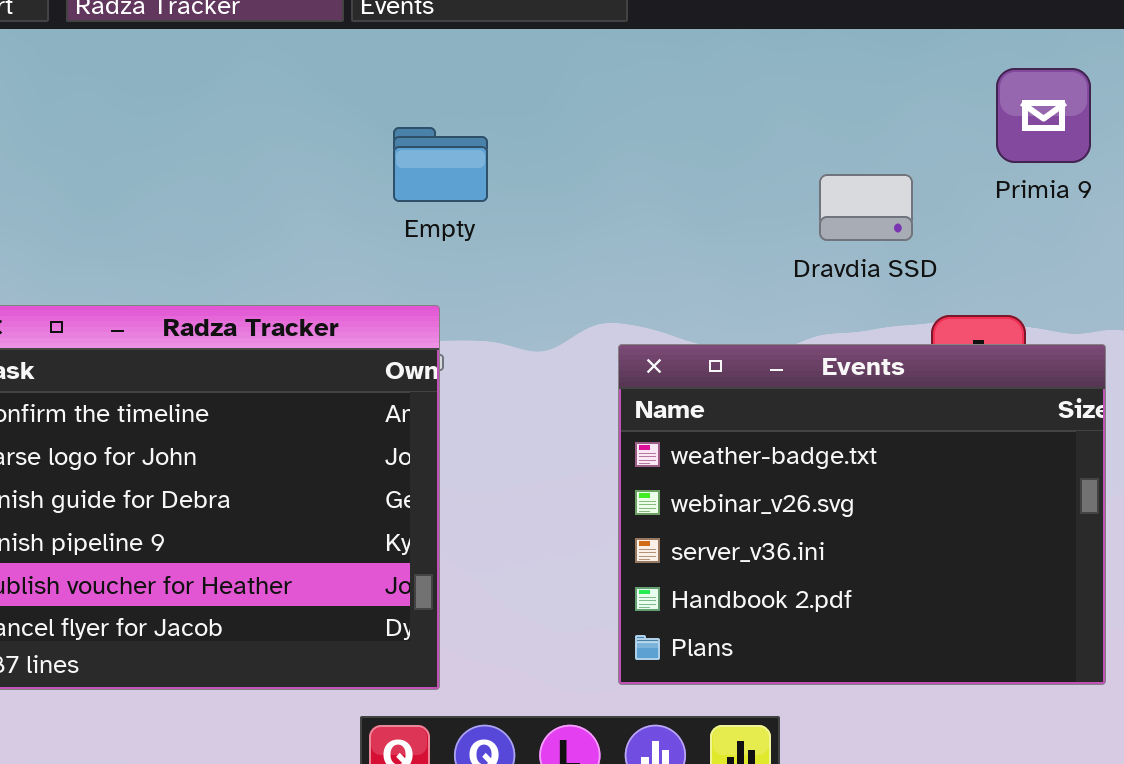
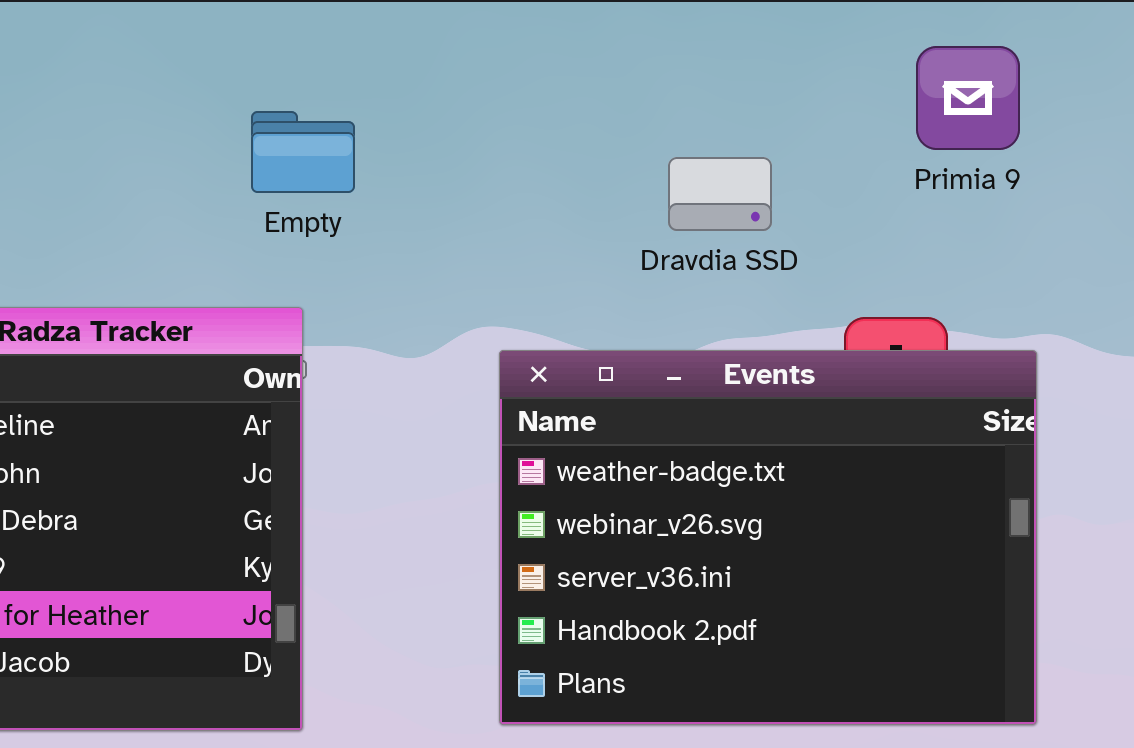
Dravdia SSD: [819,174,913,241] -> [668,157,772,231], moved

